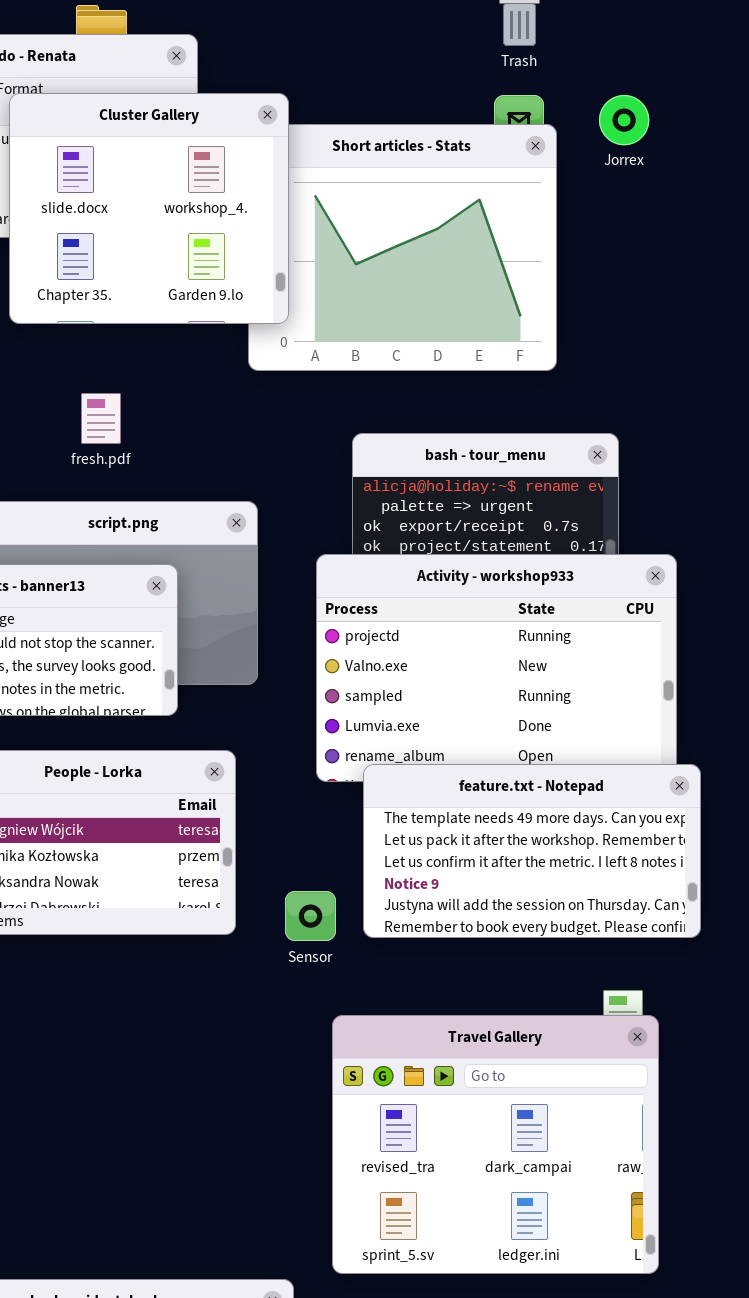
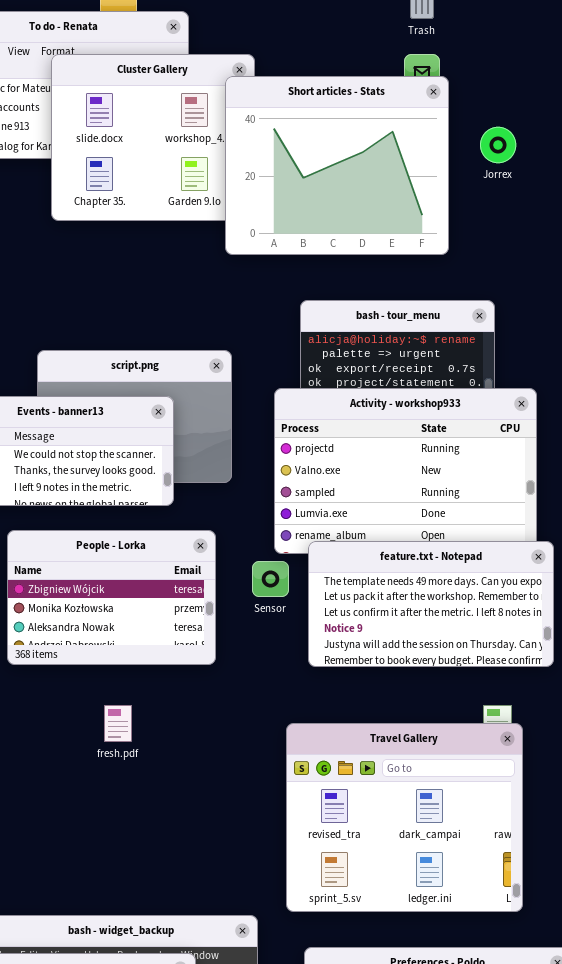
Jorrex: [599,95,649,145] -> [480,127,516,163], moved
Short articles - Stats: [248,124,557,371] -> [225,76,449,255], raised
fresh.pdf: [81,393,121,444] -> [104,705,132,742], moved
Sensor: [285,891,336,941] -> [252,561,289,597], moved

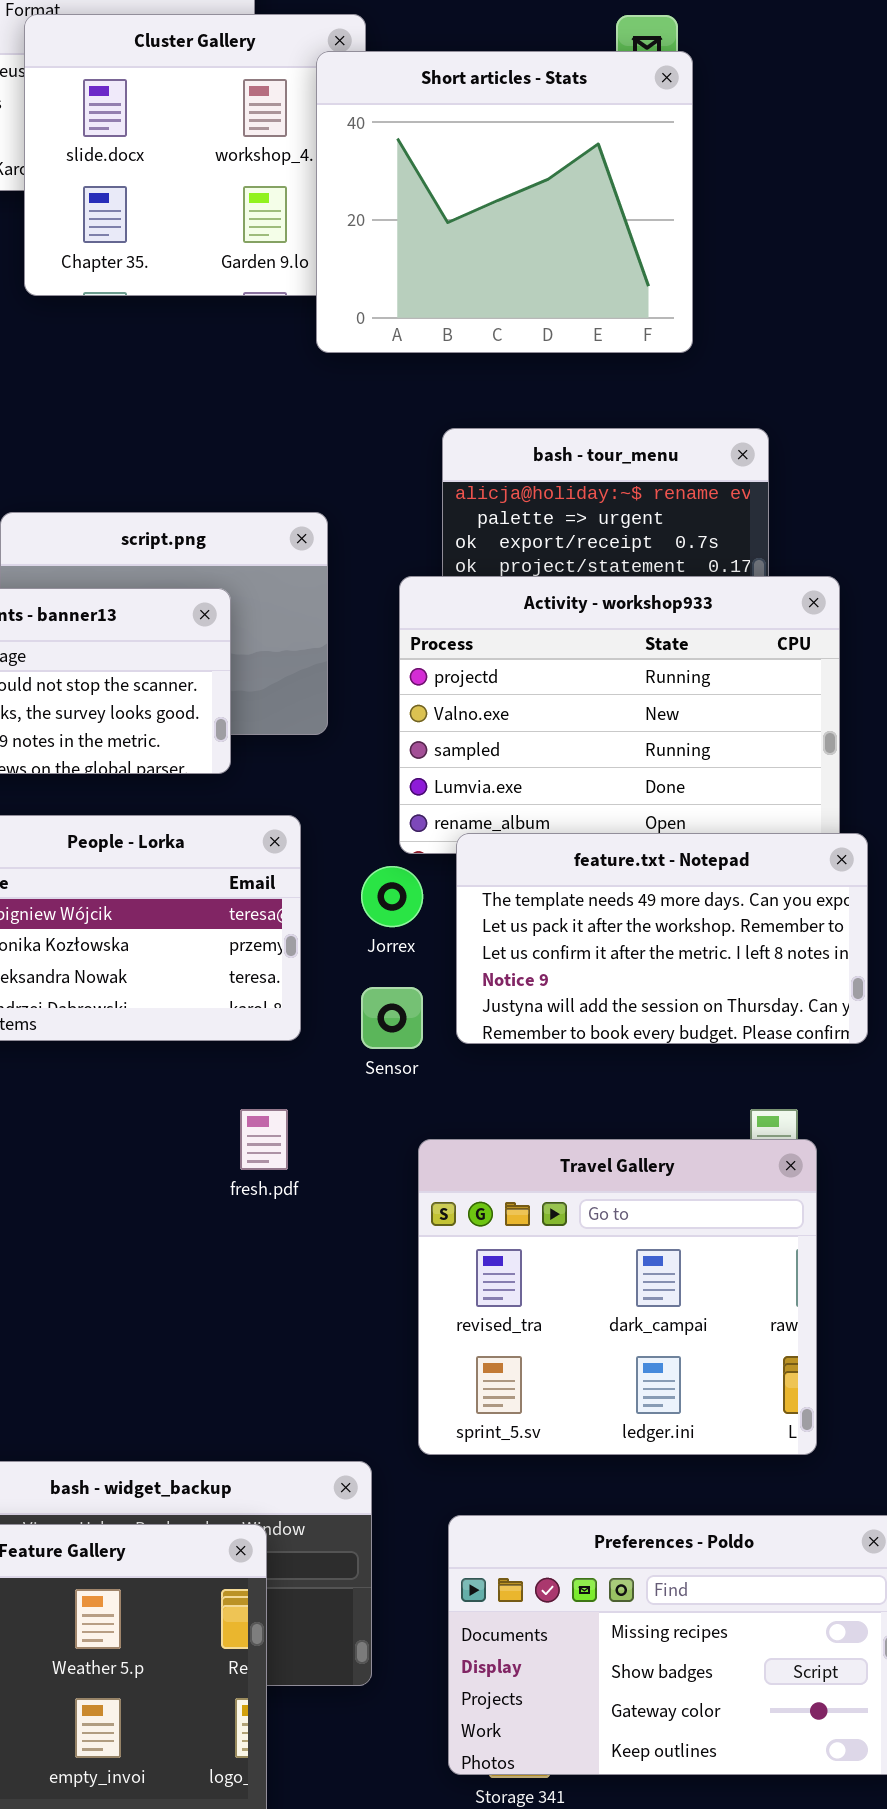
Jorrex: [480,127,516,163] -> [361,866,423,927], moved
Sensor: [252,561,289,597] -> [361,987,423,1049], moved
fresh.pdf: [104,705,132,742] -> [240,1109,288,1170], moved

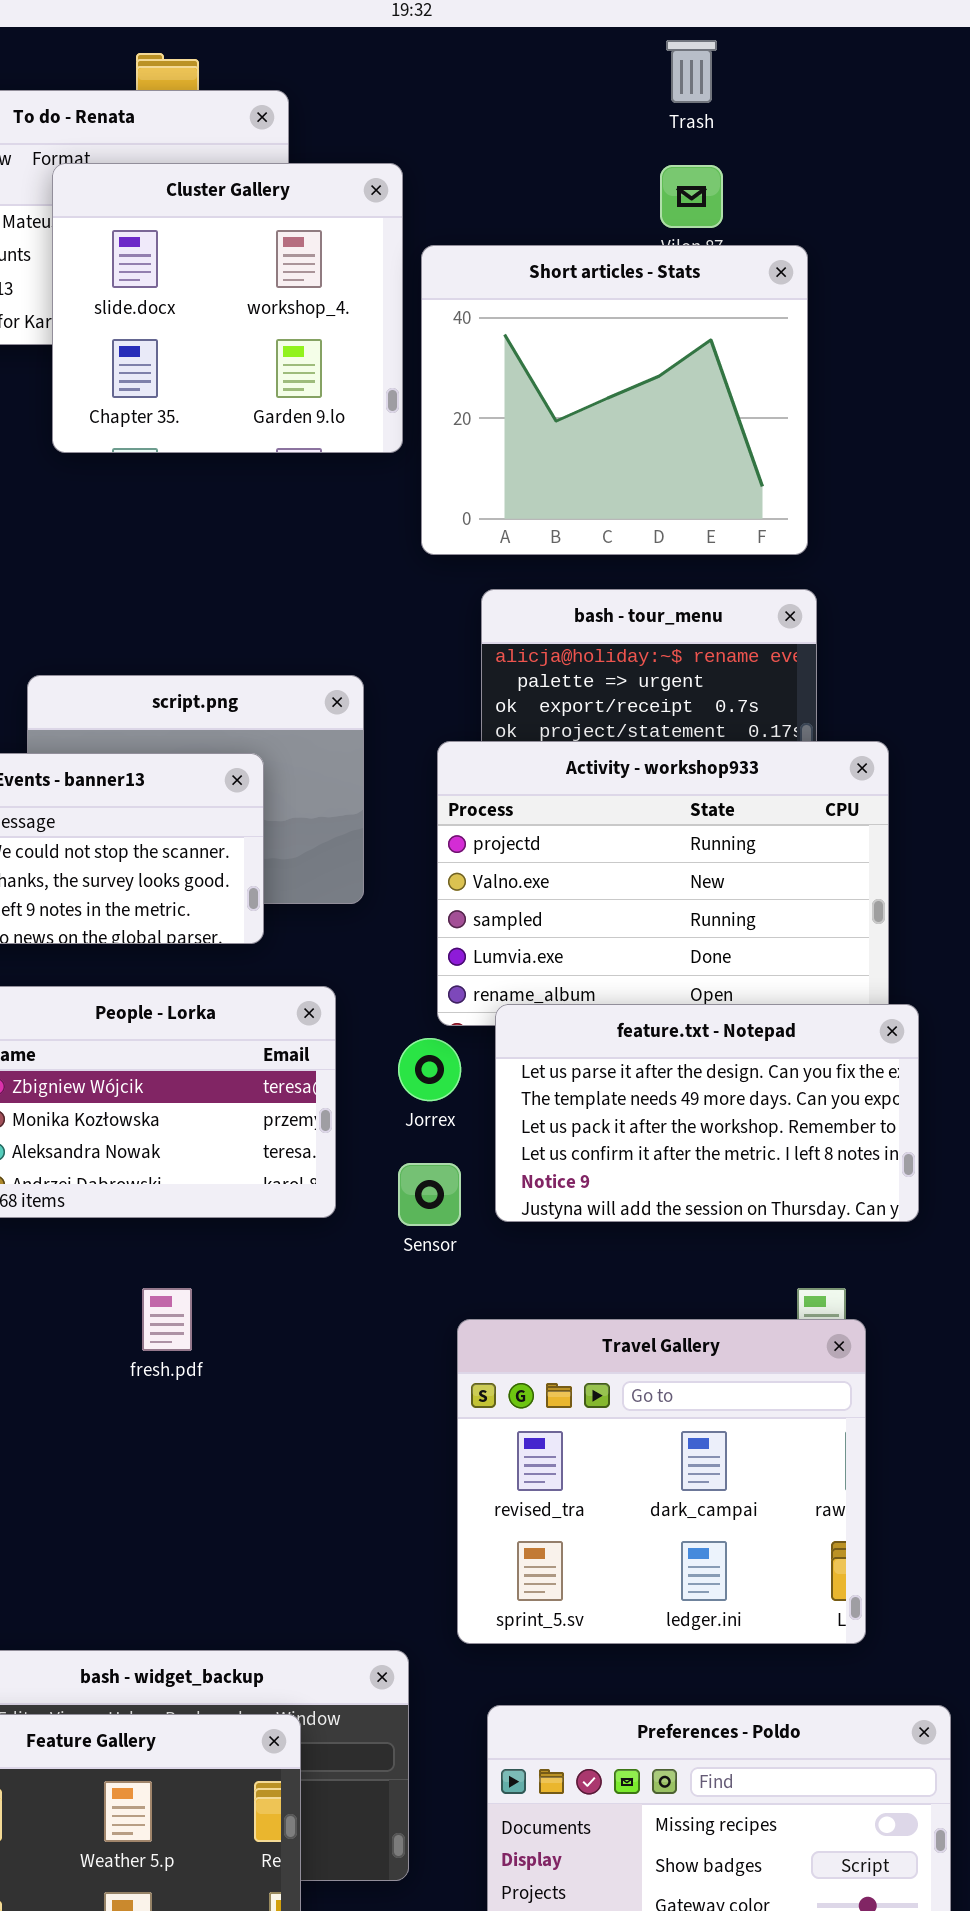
Short articles - Stats: [316,51,693,353] -> [421,245,808,555], moved
feature.txt - Notepad: [456,833,868,1044] -> [495,1004,919,1222], scrolled up 1 row
fresh.pdf: [240,1109,288,1170] -> [142,1288,192,1351], moved

